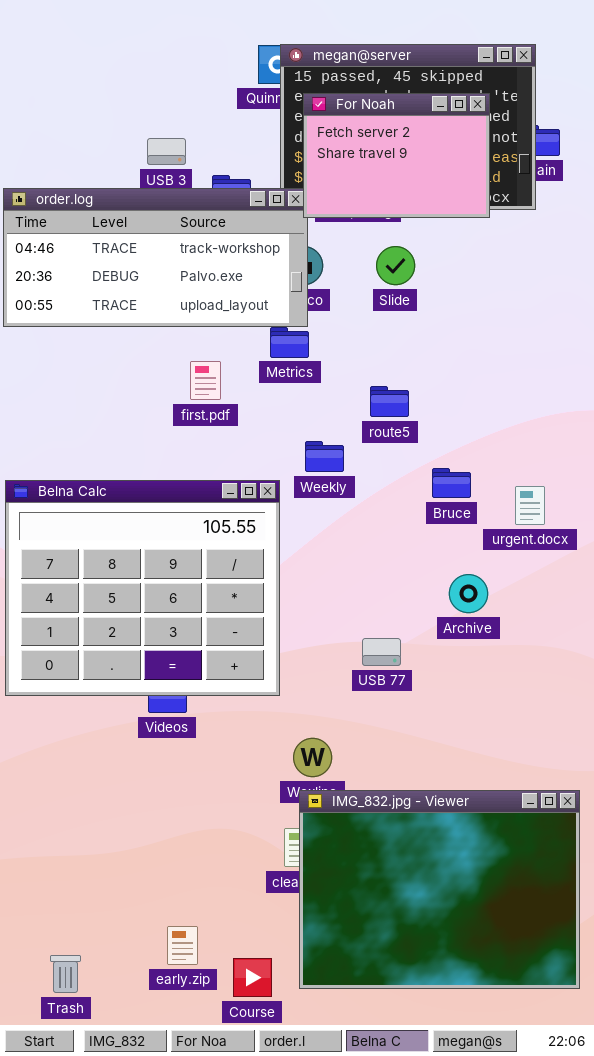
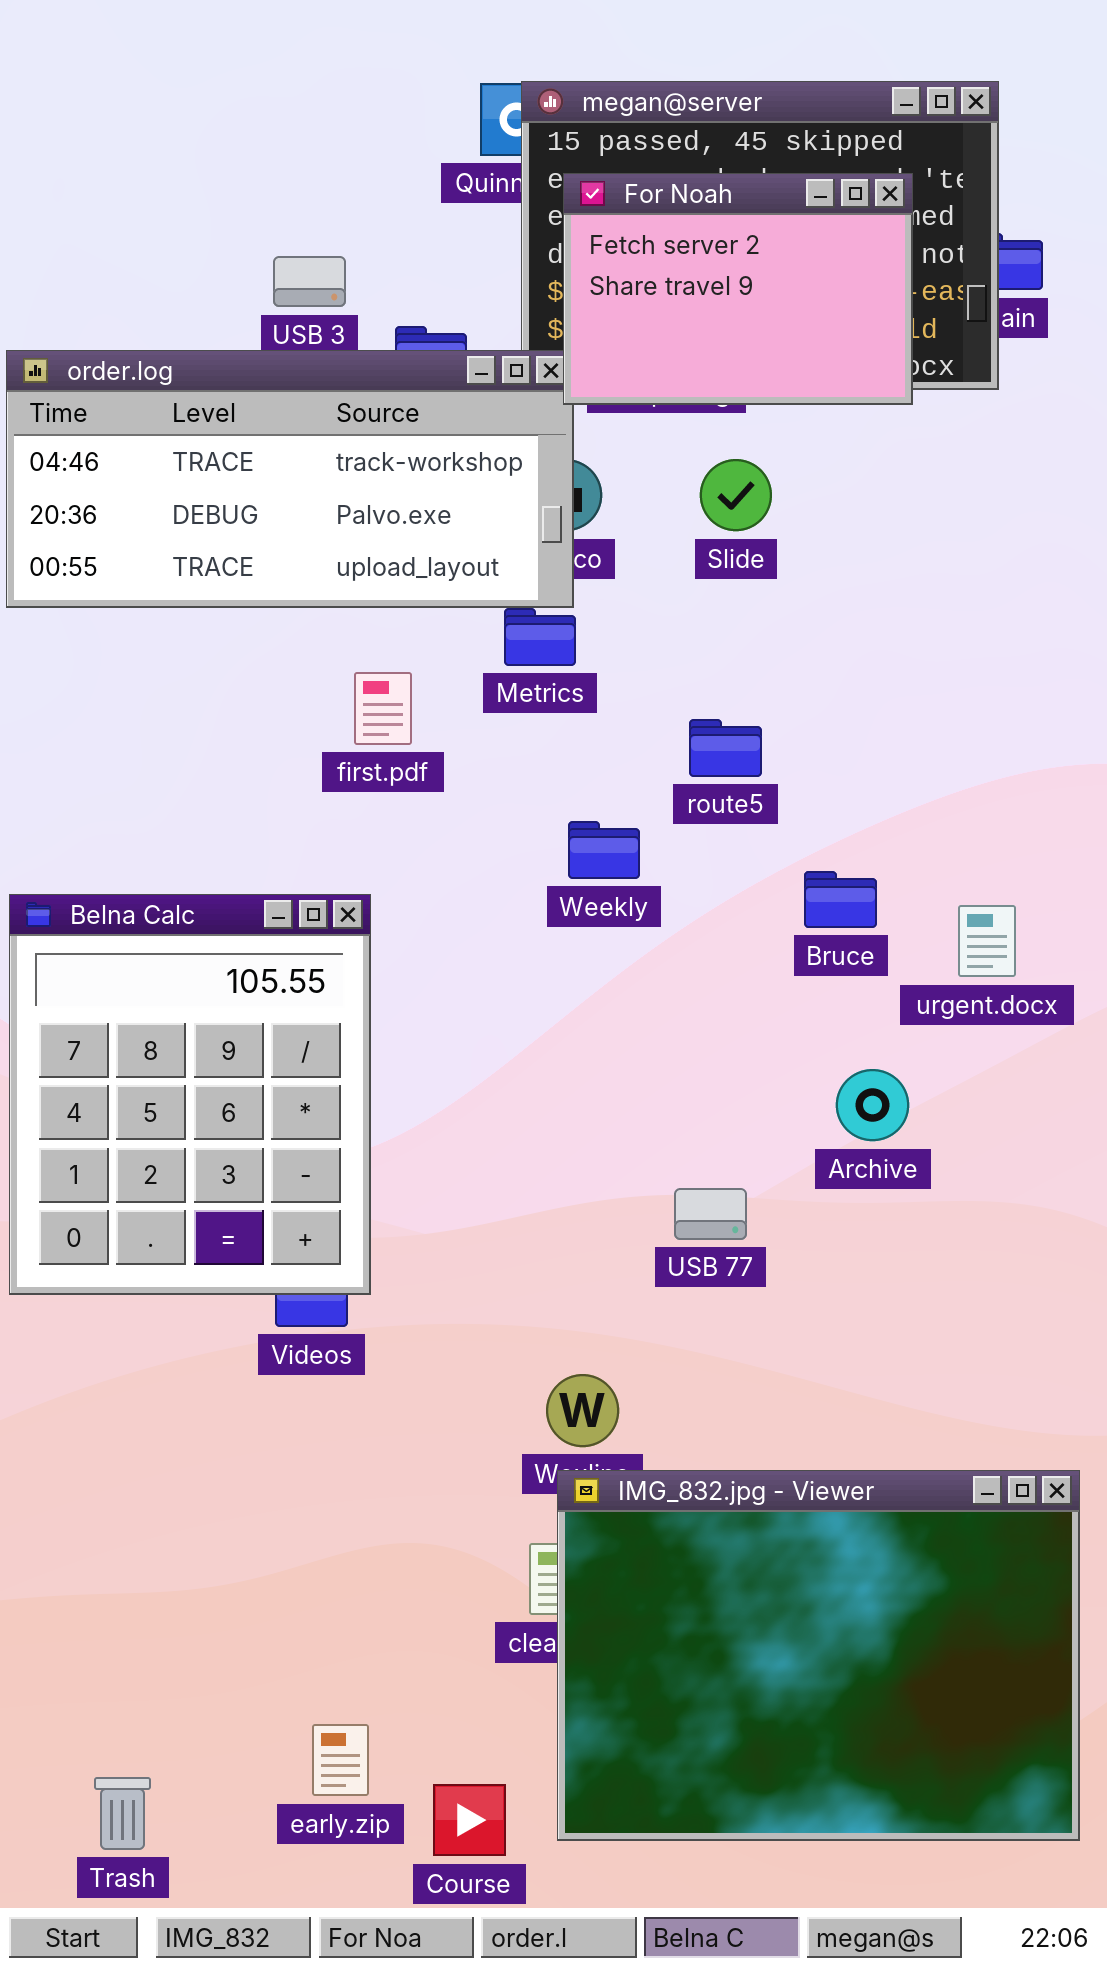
Belna Calc: [5,480,280,696] -> [9,894,371,1295], resized

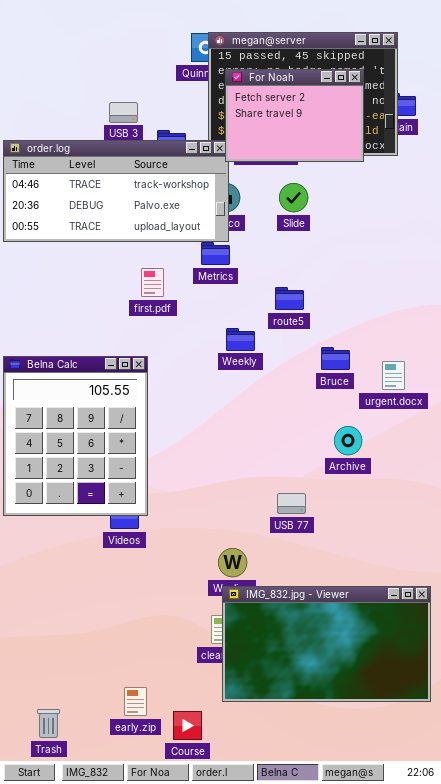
USB 77: [674,1188,747,1240] -> [277,493,306,514], moved
IMG_832.jpg - Viewer: [557,1470,1080,1841] -> [222,586,431,702], resized

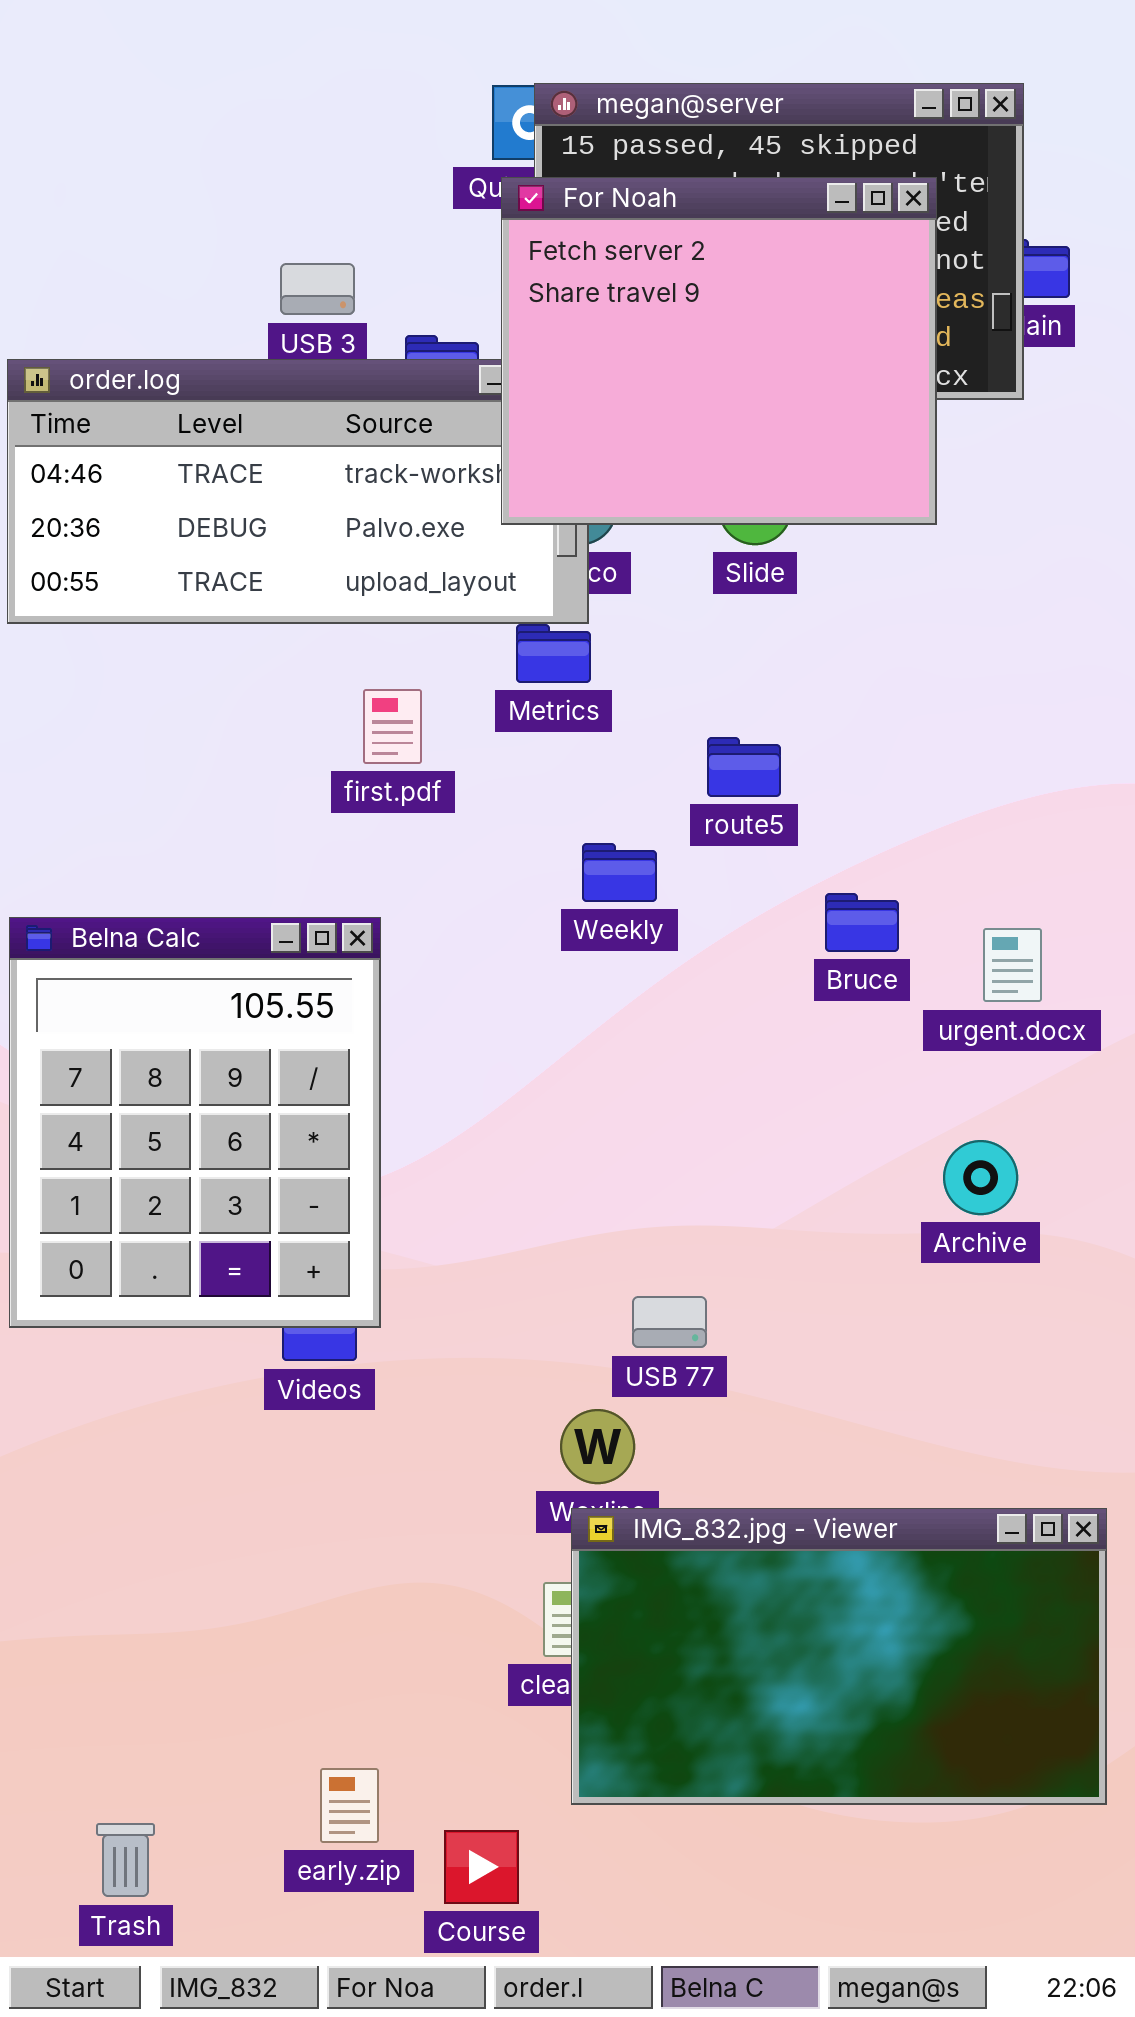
For Noah: [225,69,364,162] -> [501,177,937,525], resized
Archive: [334,426,362,455] -> [943,1140,1018,1215], moved
USB 77: [277,493,306,514] -> [632,1296,707,1348], moved

